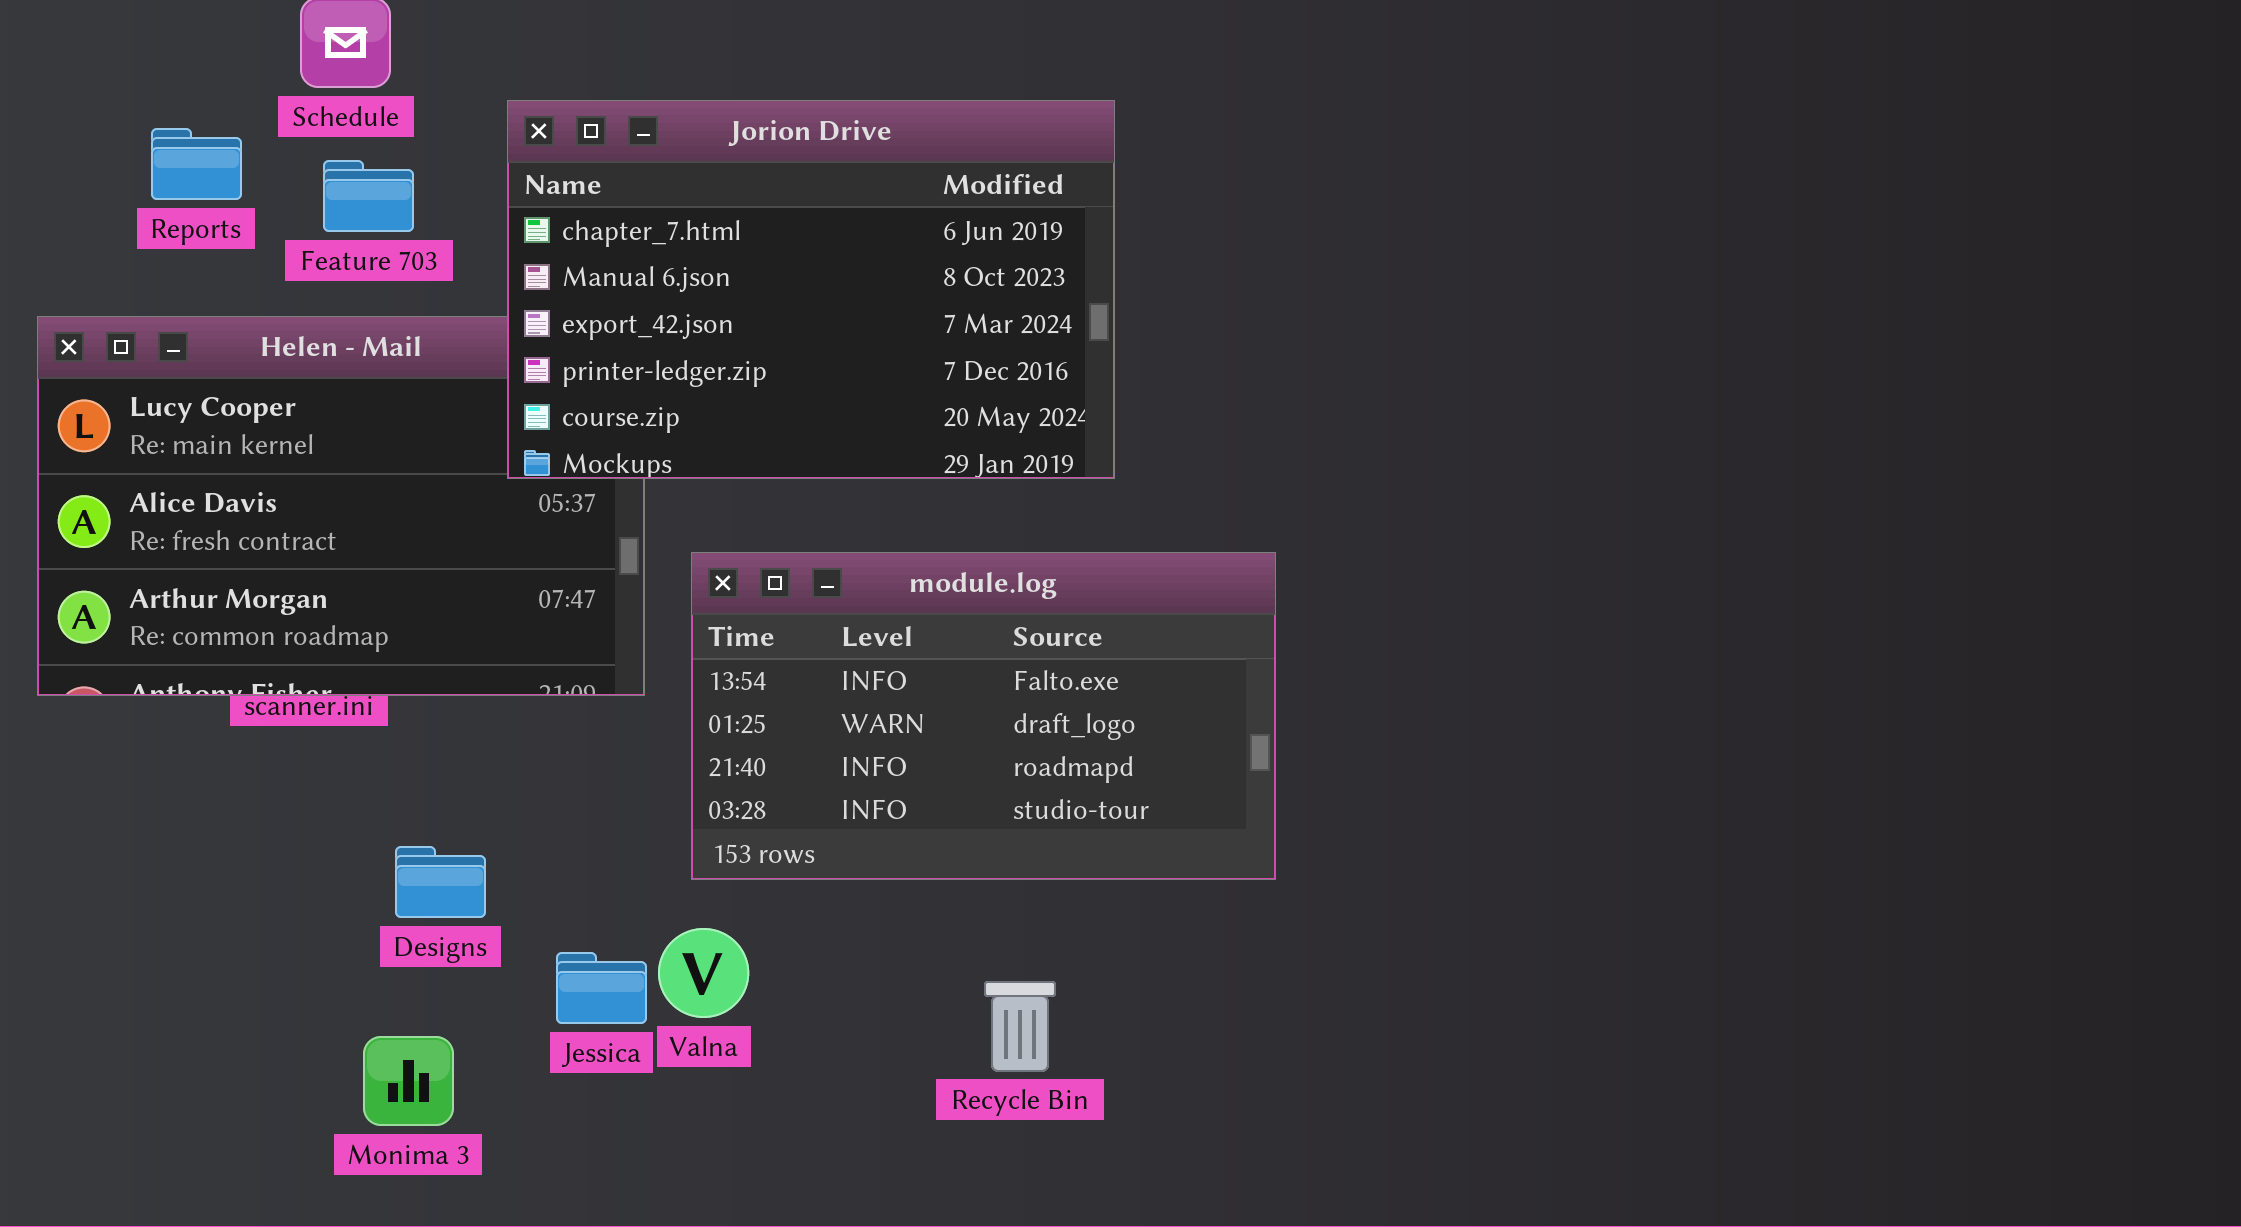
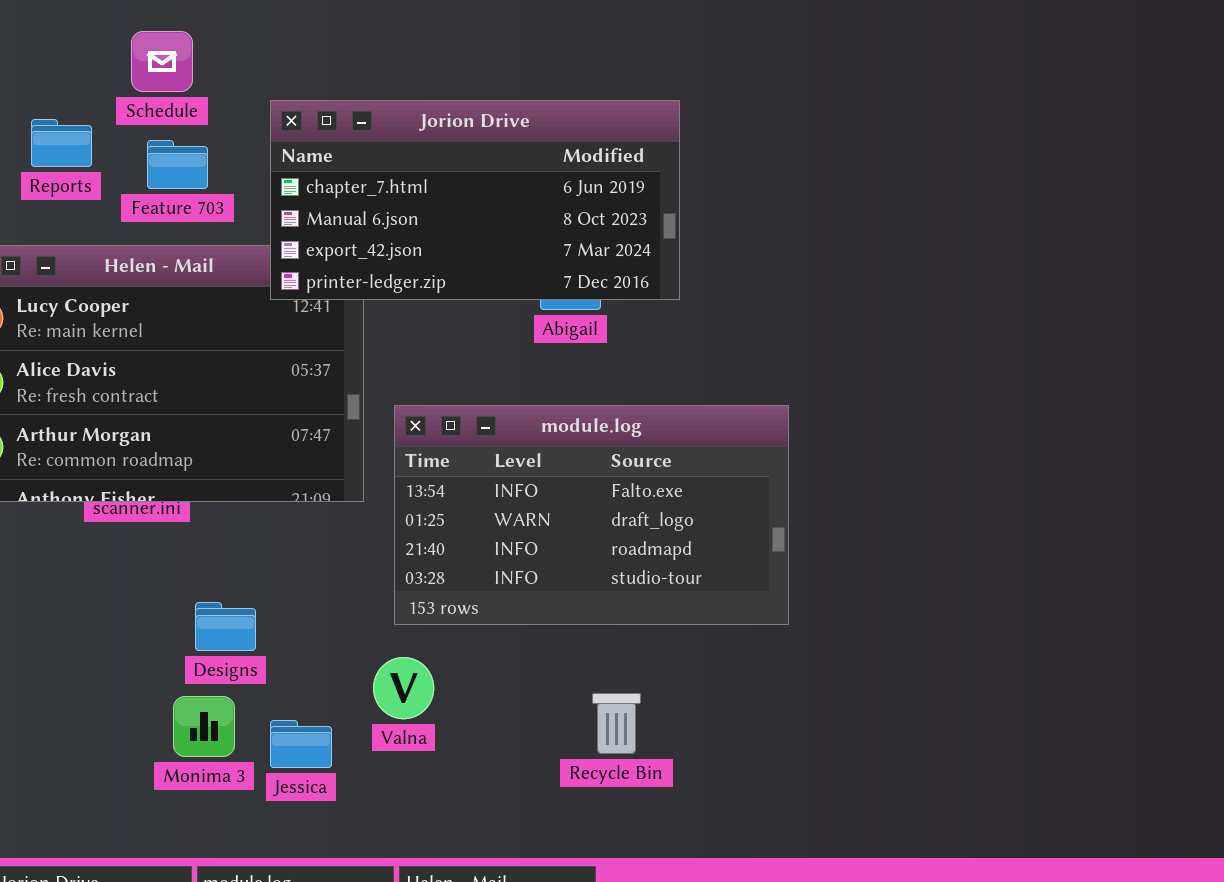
Jorion Drive: [507,100,1115,479] -> [270,100,680,300], resized
Jessica: [556,952,647,1024] -> [270,720,332,768], moved
Monima 3: [363,1036,454,1126] -> [173,696,235,757], moved

